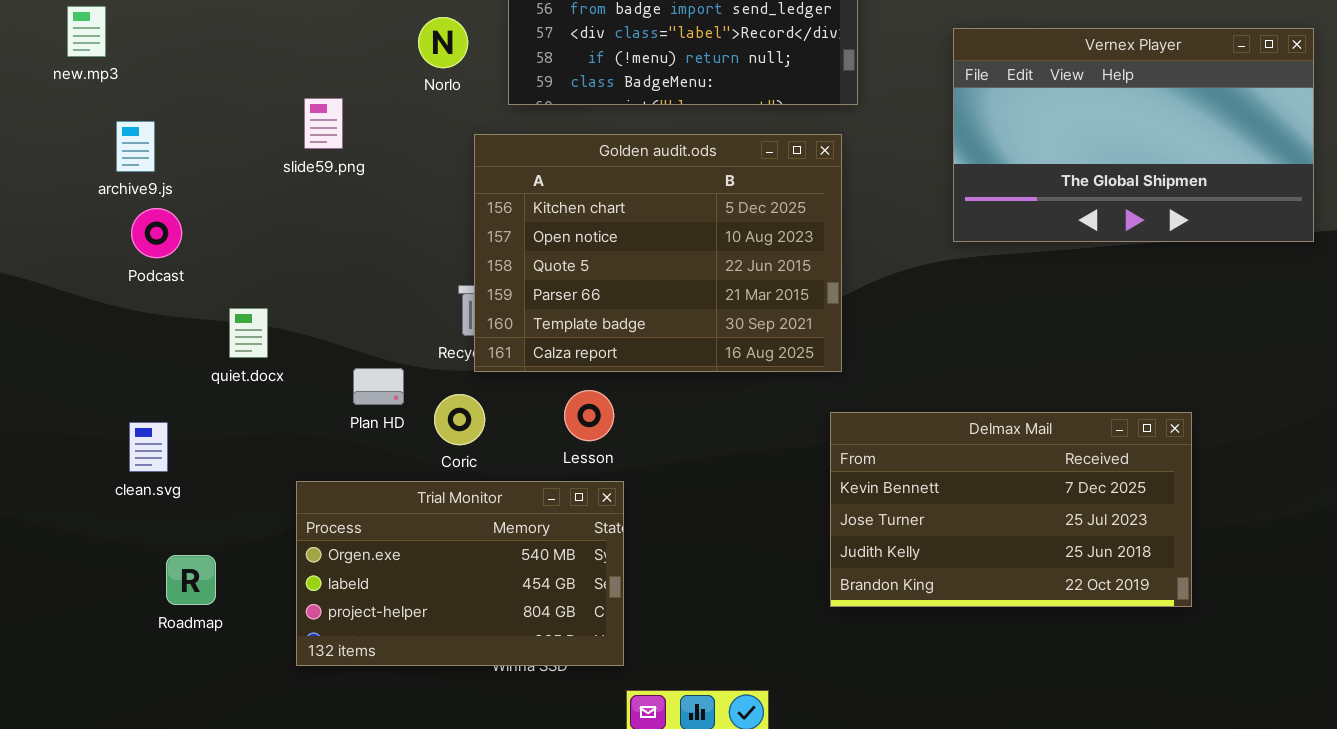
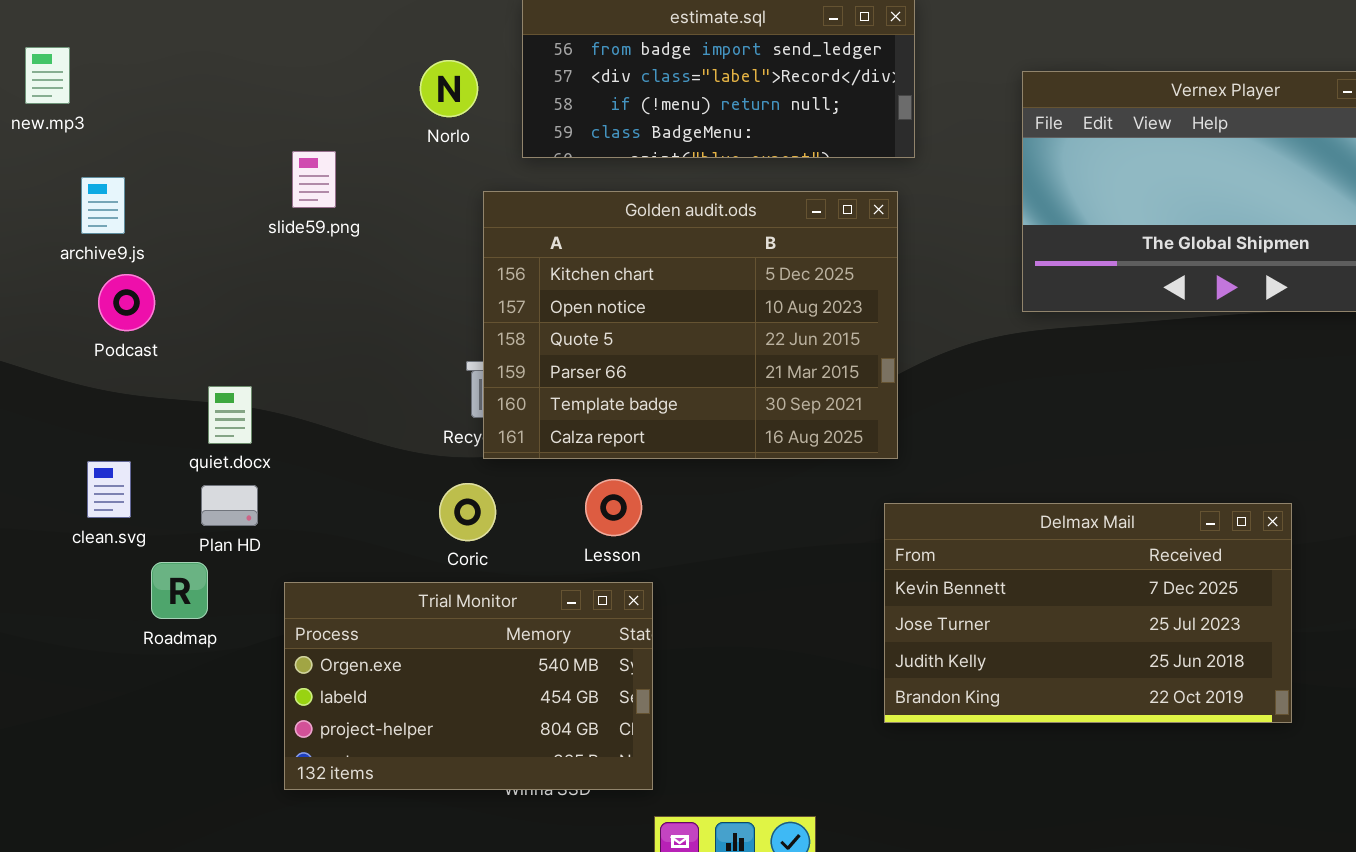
Plan HD: [353,368,404,405] -> [201,485,258,526], moved
clean.svg: [129,422,168,472] -> [87,461,131,518], moved
Roadmap: [166,555,216,605] -> [151,562,208,619], moved

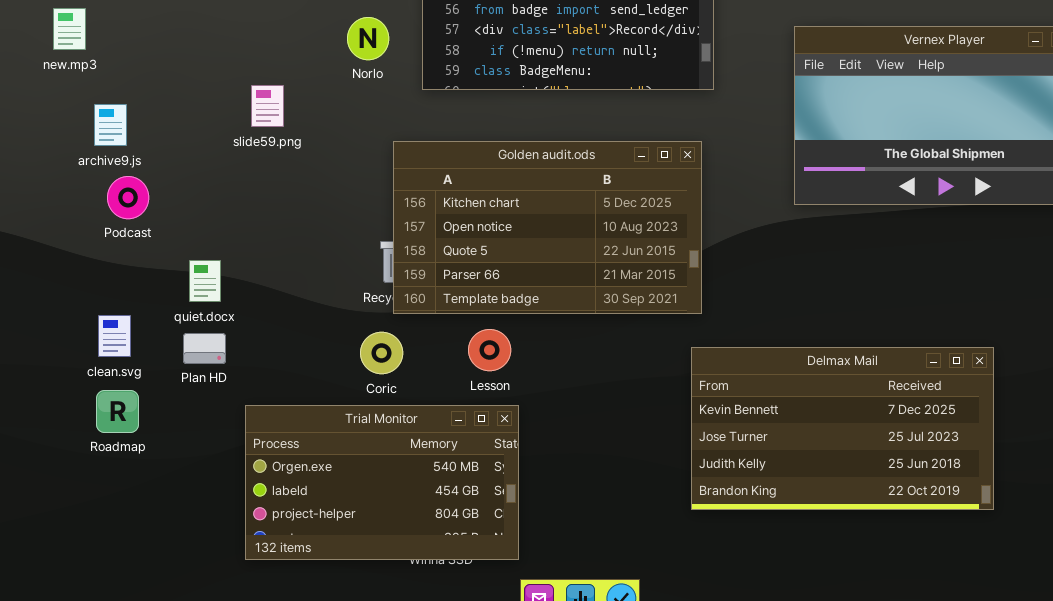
Golden audit.ods: [483,191,898,459] -> [393,141,702,314], resized
Roadmap: [151,562,208,619] -> [96,390,139,433], moved

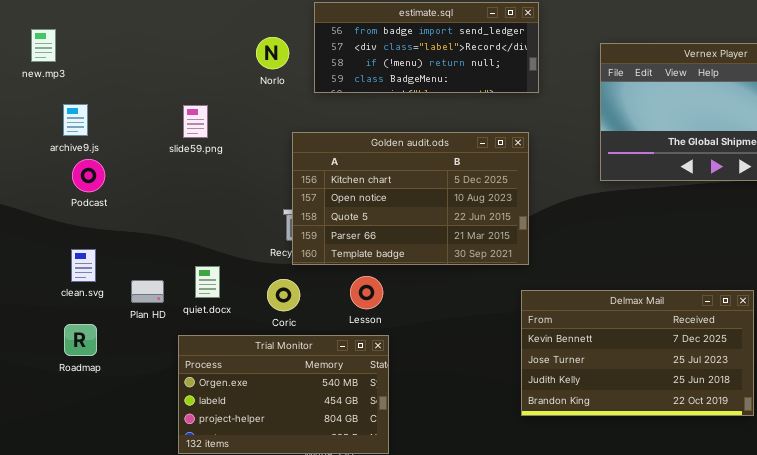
slide59.png: [251,85,284,127] -> [183,105,208,138], moved
quiet.docx: [189,260,221,302] -> [195,266,220,298], moved
clean.svg: [98,315,131,357] -> [71,249,96,282], moved

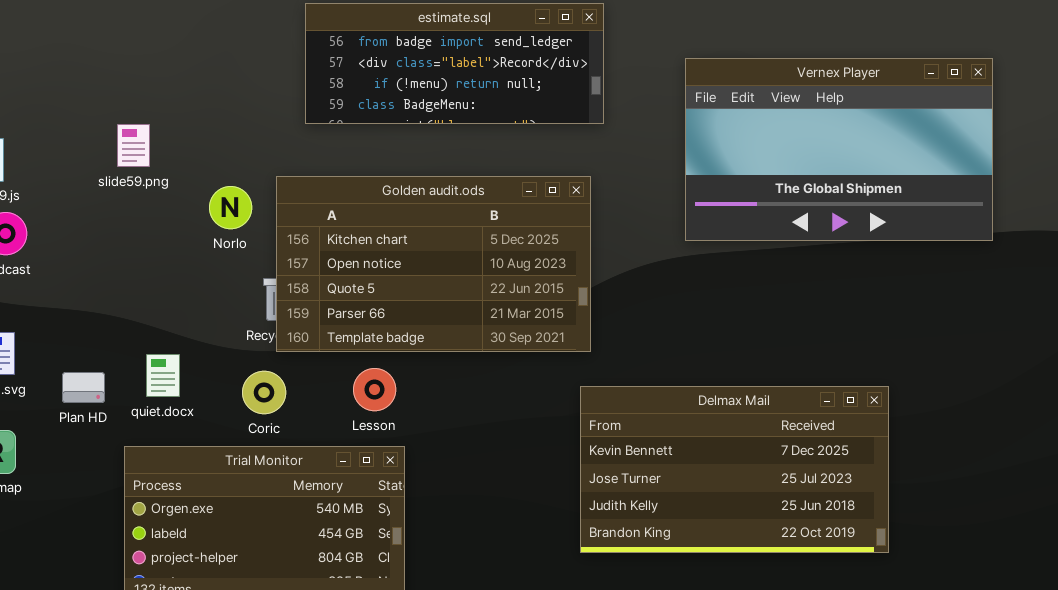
Norlo: [256,37,289,69] -> [209,186,252,229], moved
slide59.png: [183,105,208,138] -> [117,124,150,167], moved

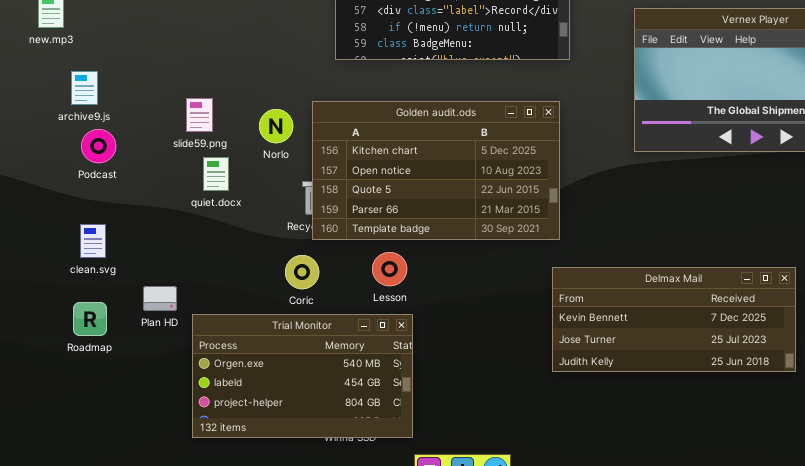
slide59.png: [117,124,150,167] -> [186,98,213,132], moved
quiet.docx: [146,354,180,397] -> [203,157,229,191], moved
Plan HD: [62,372,105,403] -> [143,286,177,311], moved
Delmax Mail: [580,386,889,553] -> [552,267,796,372], resized

